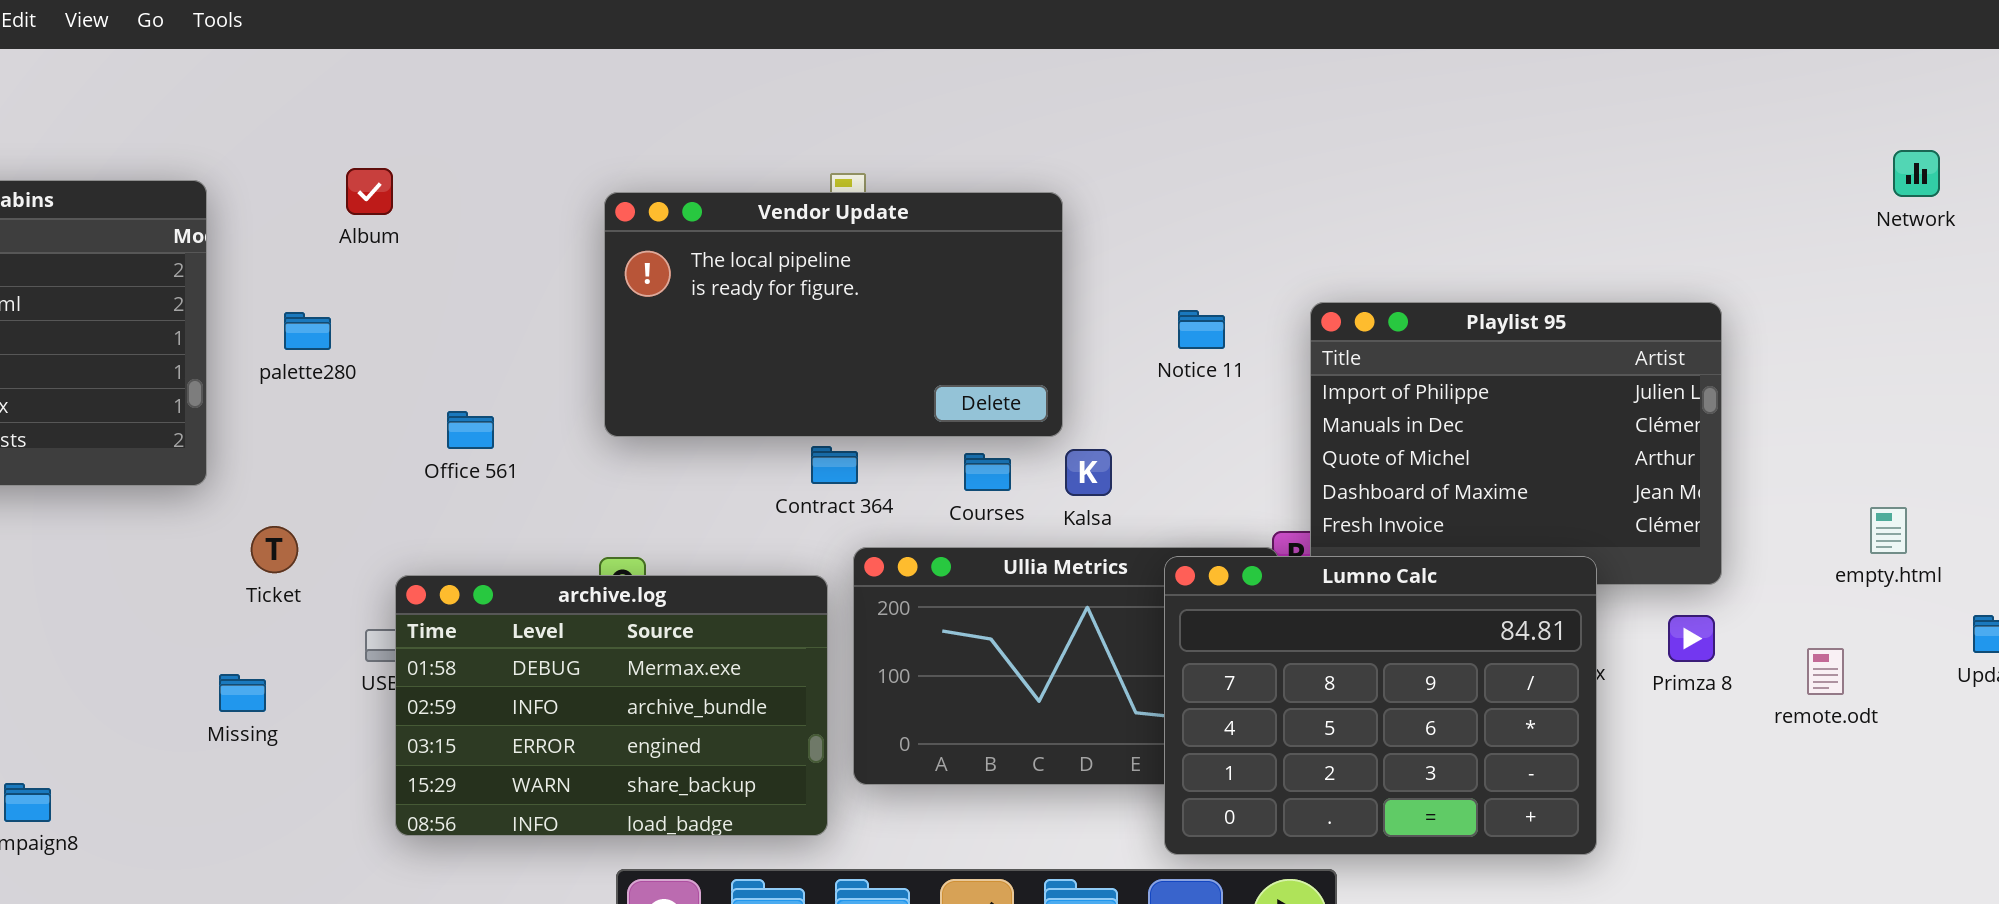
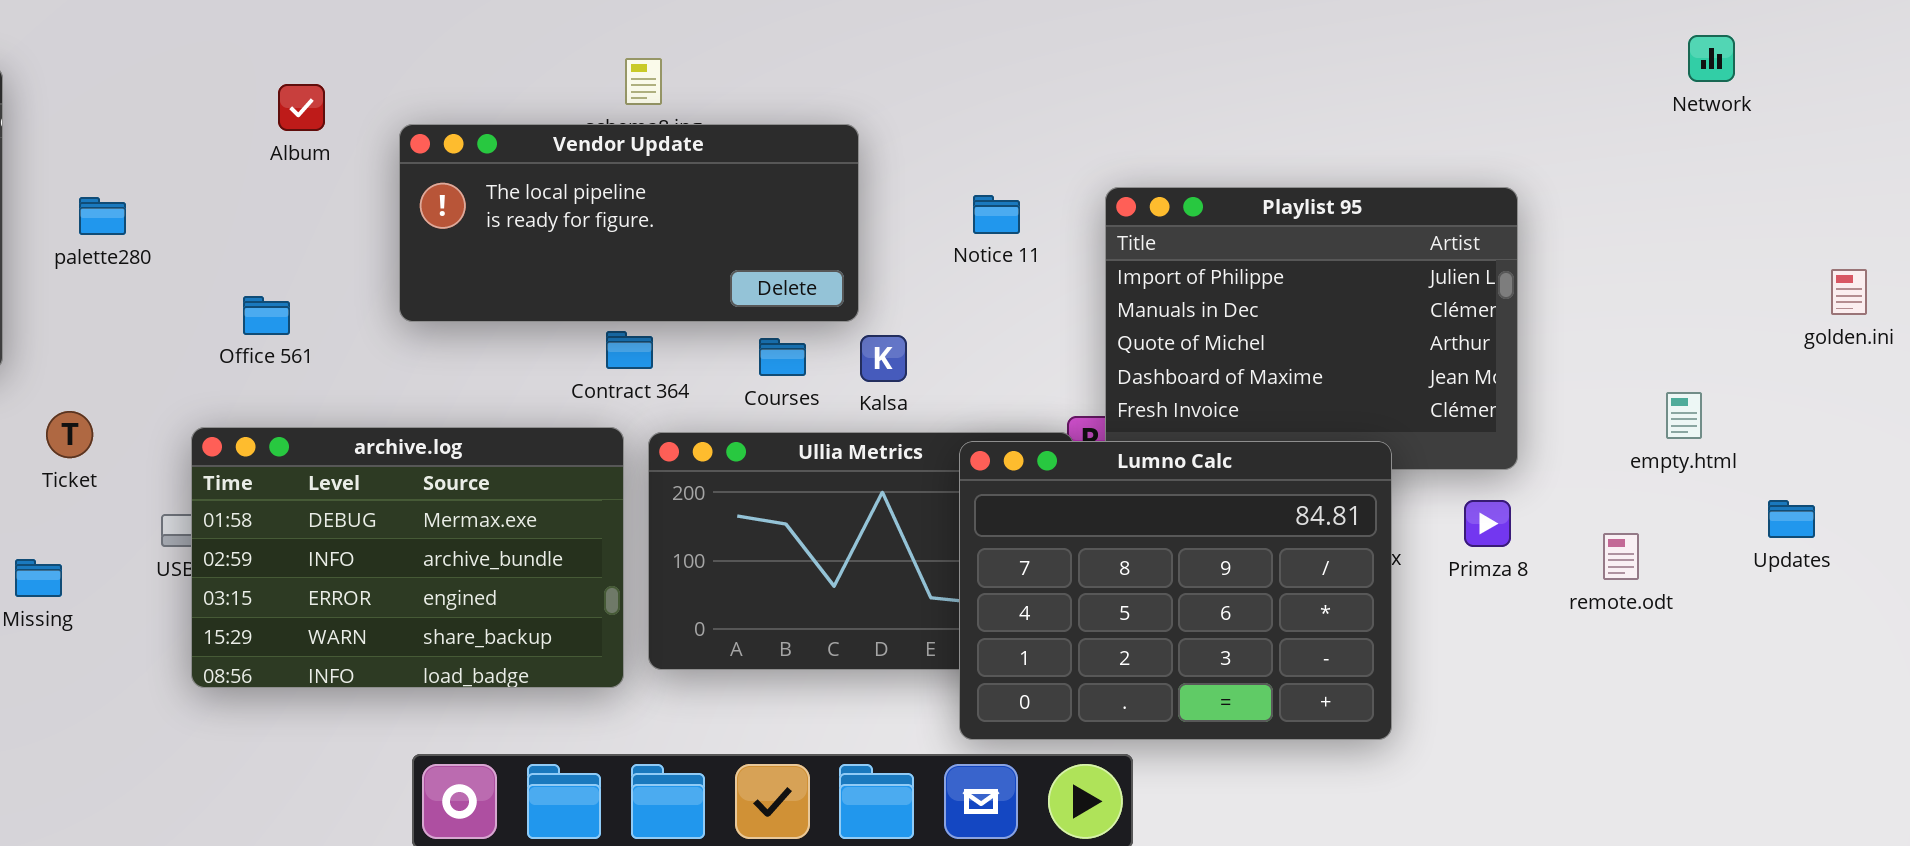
Album: [346,168,393,215] -> [278,84,325,131], moved
Vendor Update: [604,192,1063,437] -> [399,124,859,322], resized
archive.log: [395,575,828,836] -> [191,427,624,688], moved

